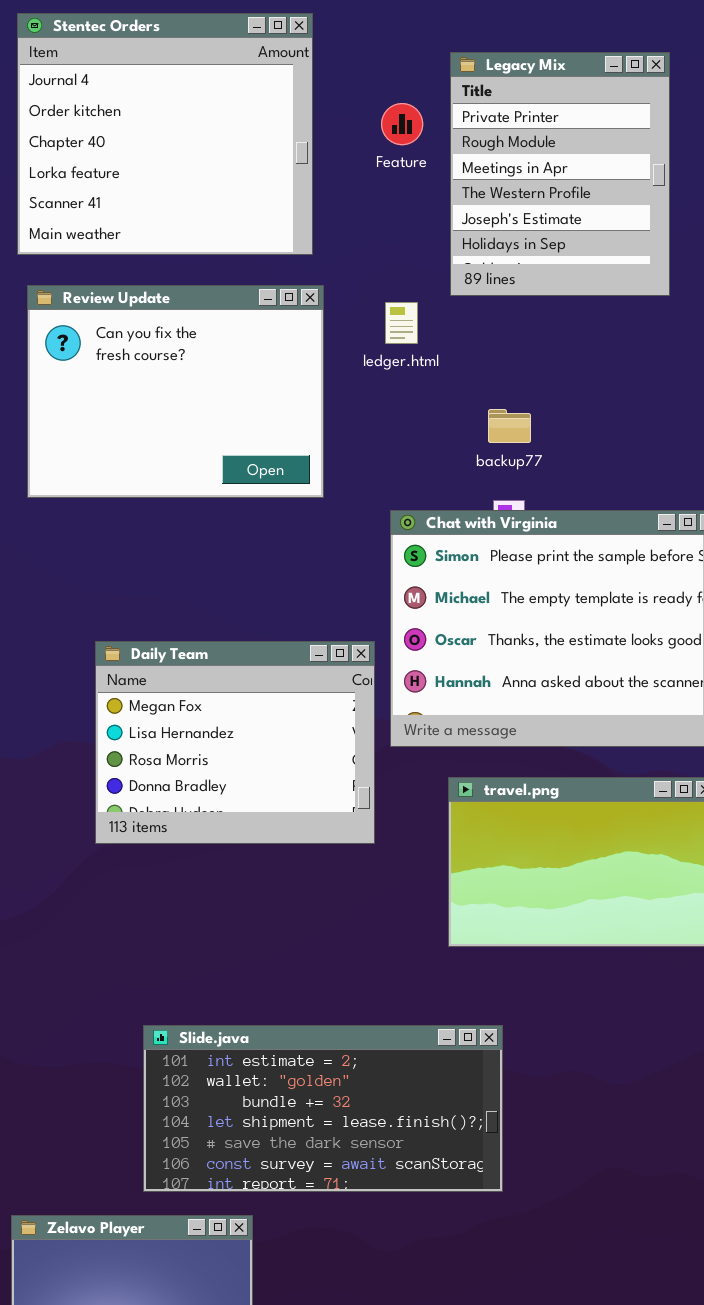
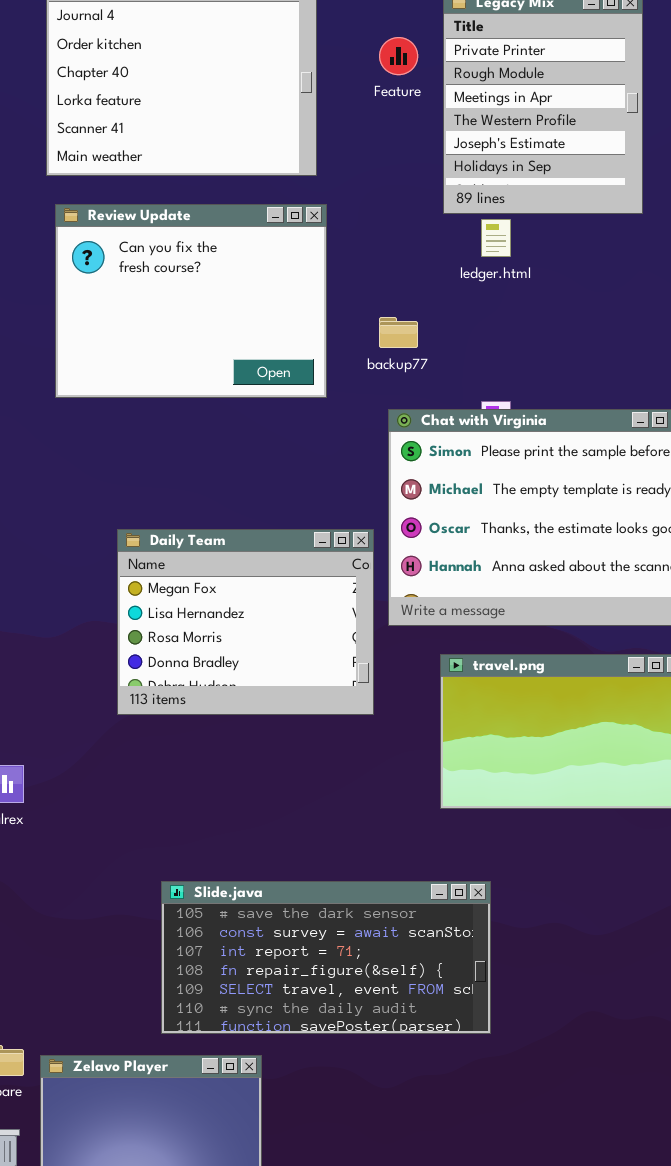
ledger.html: [385,302,418,344] -> [481,219,511,257], moved
backup77: [488,409,531,443] -> [379,317,418,348], moved
Slide.java: [143,1025,503,1192] -> [161,881,491,1034], scrolled down 4 rows

